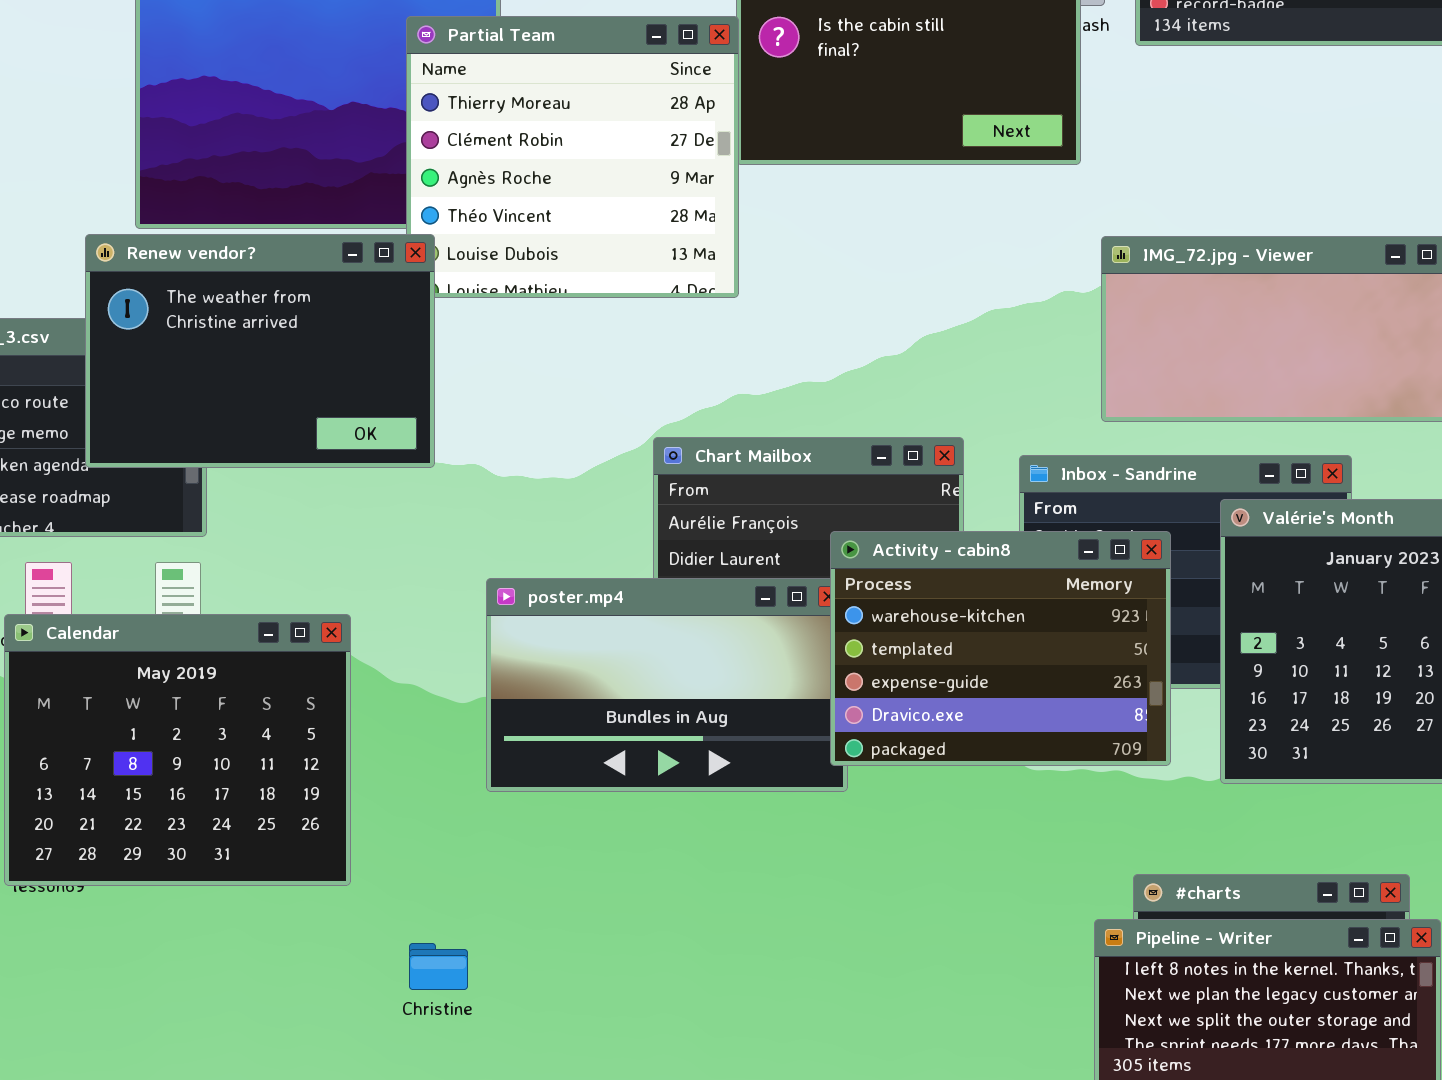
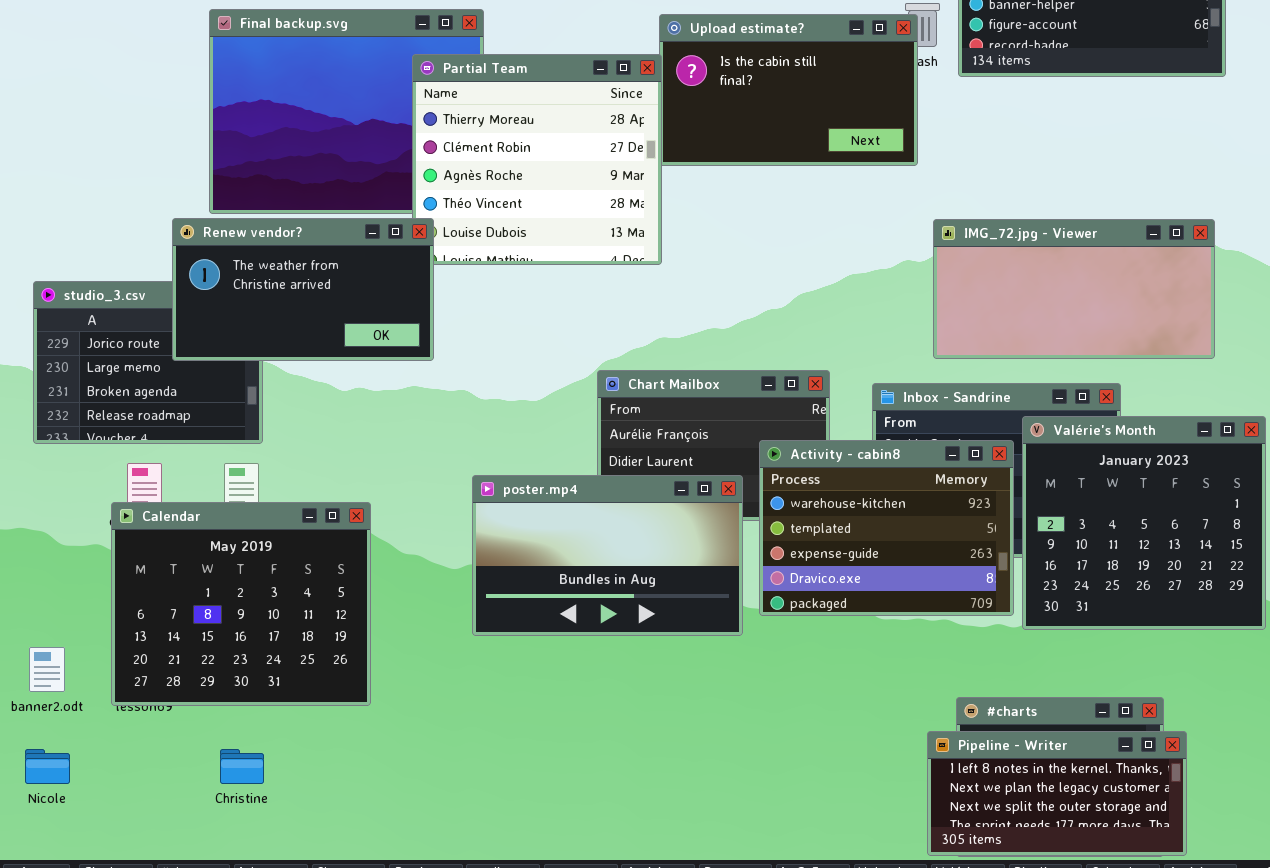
Renew vendor?: [85,234,435,468] -> [172,218,434,361], resized
Activity - cabin8: [830,531,1171,766] -> [759,440,1014,616], moved
Christine: [409,943,468,990] -> [220,749,264,784], moved

